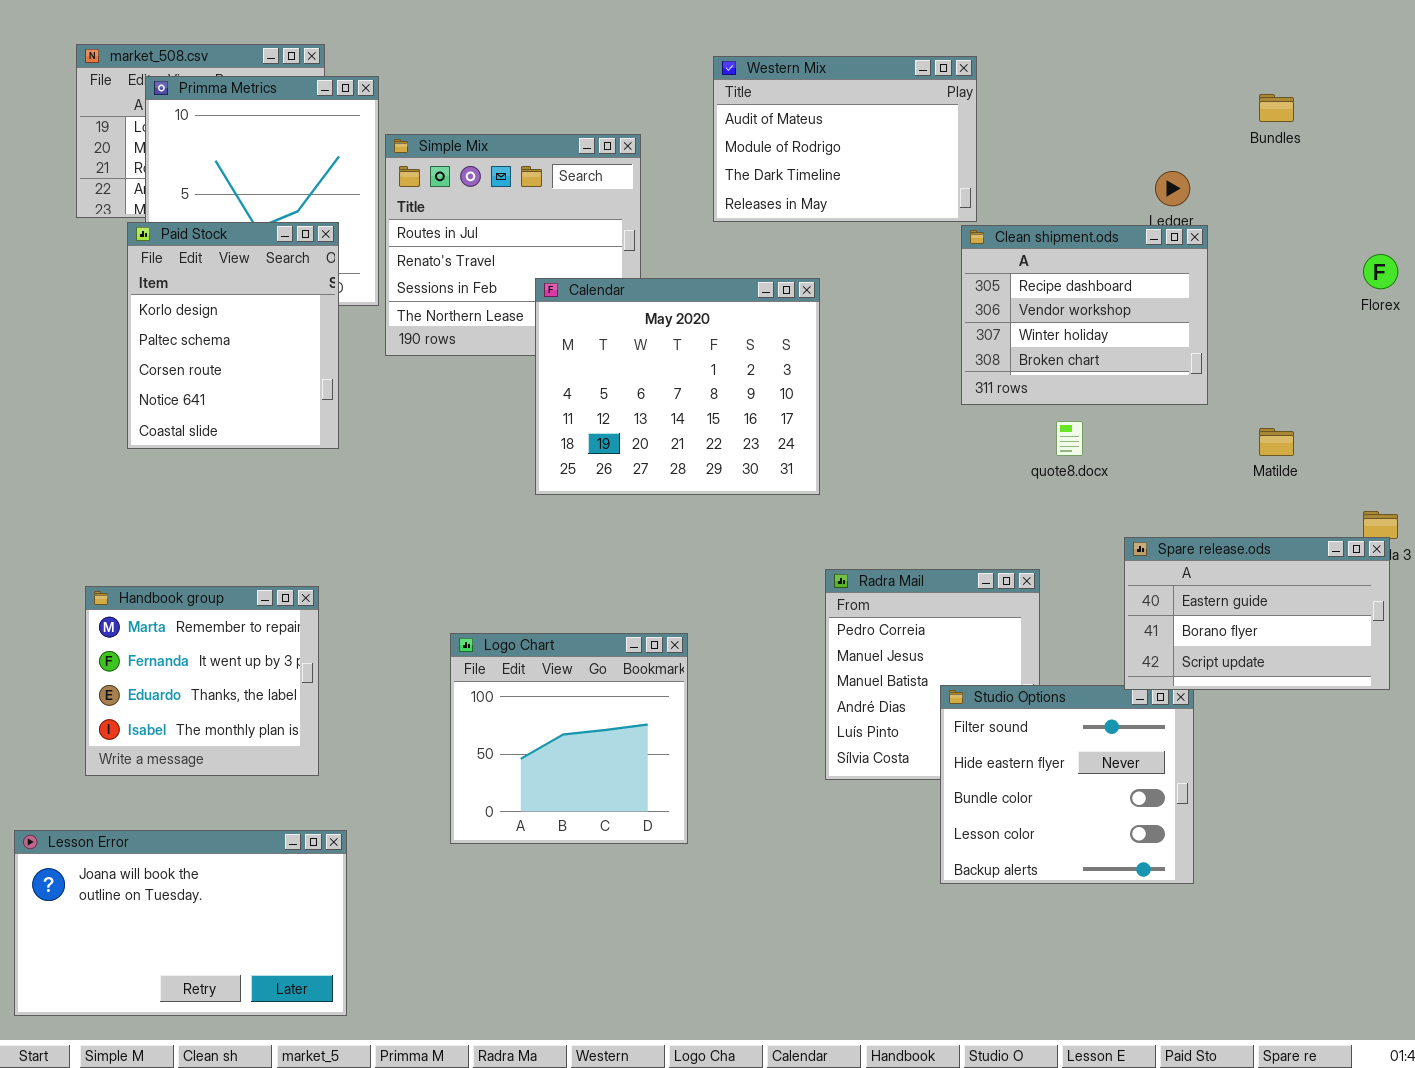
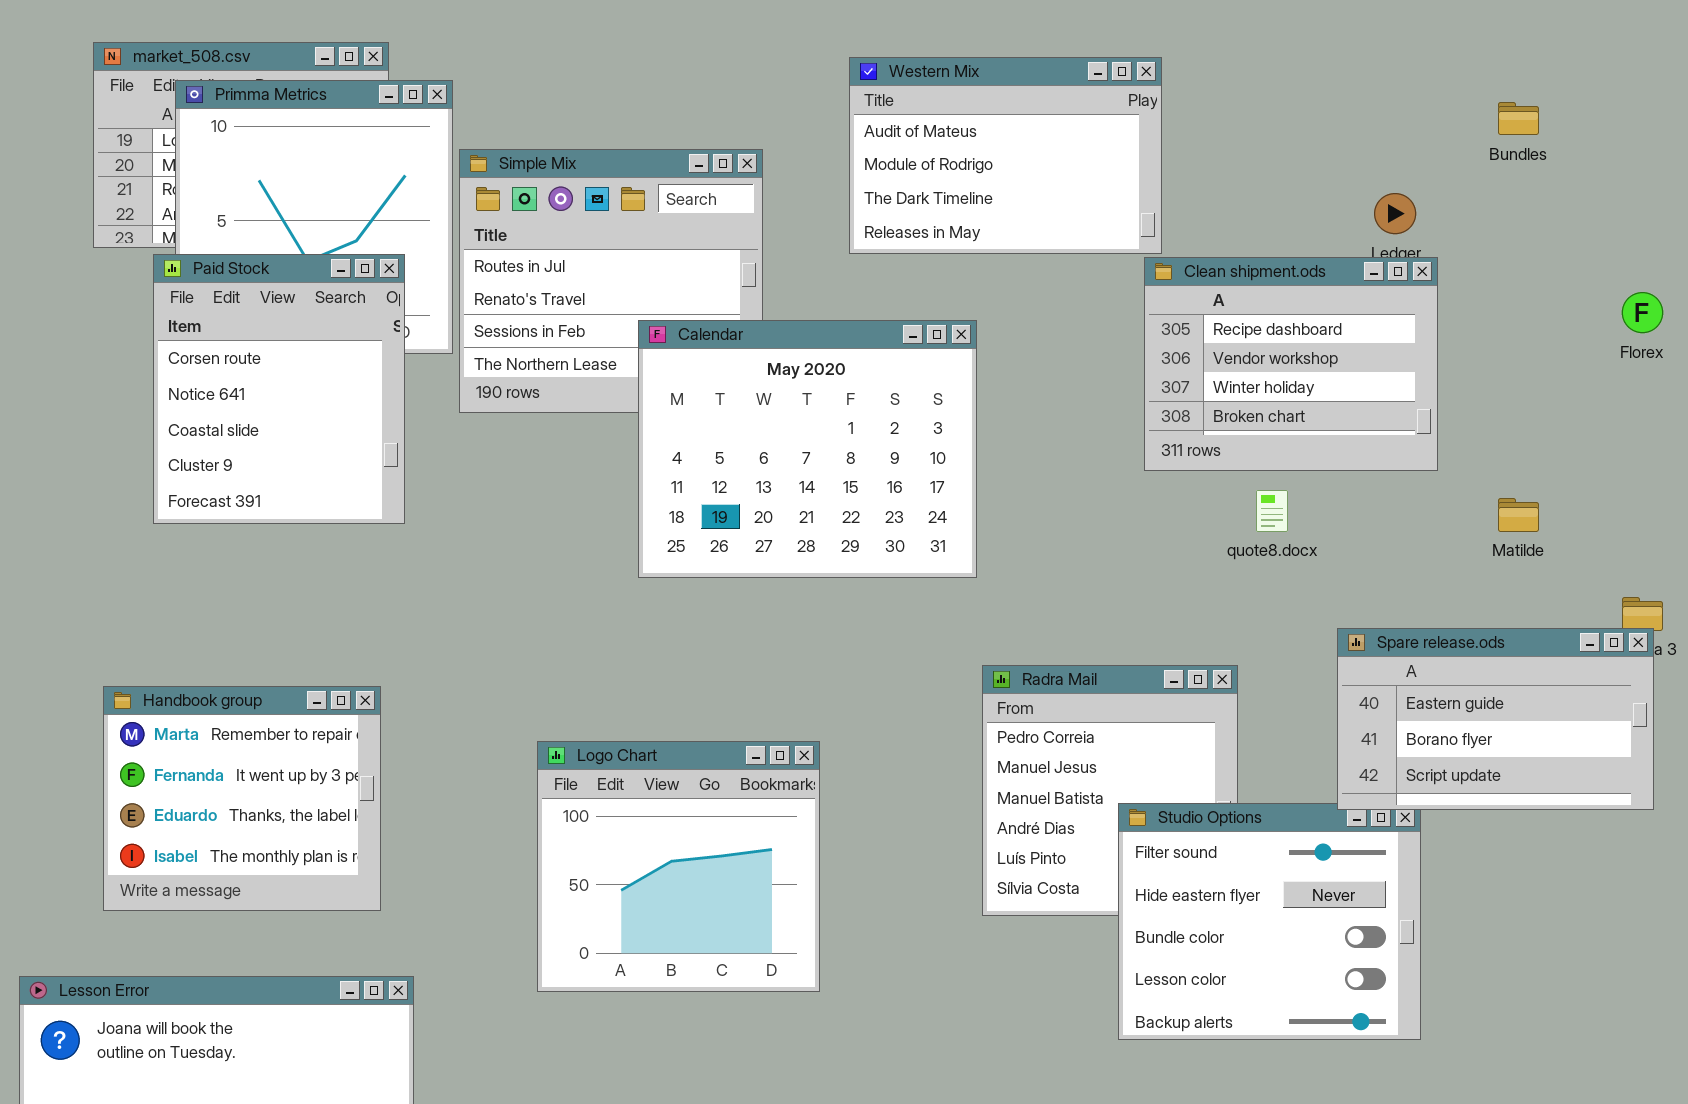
Paid Stock: [127,222,339,449] -> [153,254,405,524], scrolled down 2 rows

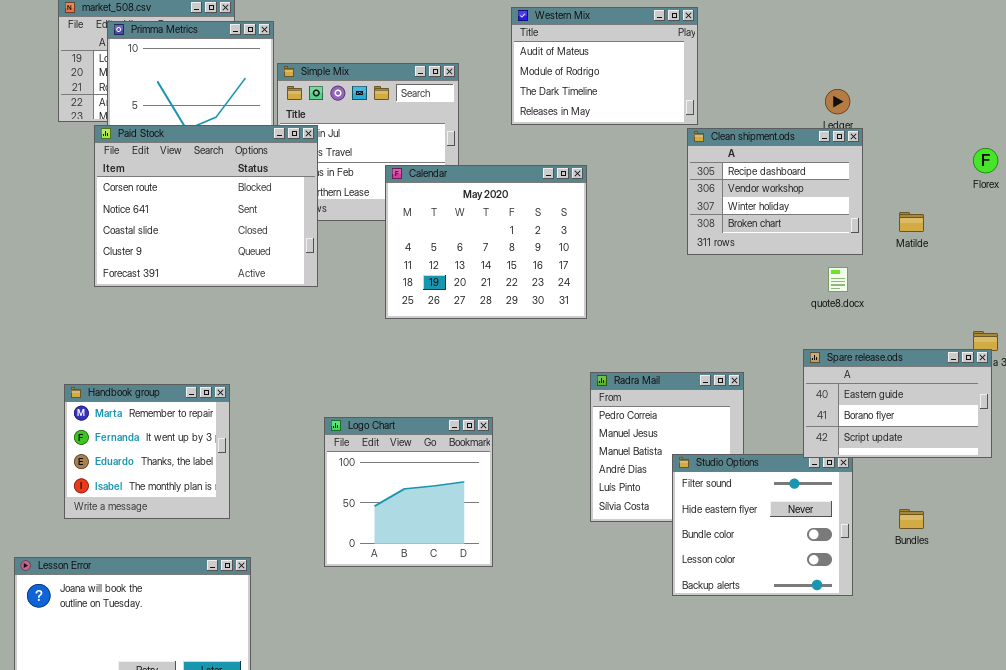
Bundles: [1498,102,1539,135] -> [899,509,924,529], moved
Paid Stock: [153,254,405,524] -> [94,125,318,287], resized
quote8.docx: [1256,490,1288,532] -> [828,267,848,292], moved
Matilde: [1498,498,1539,532] -> [899,212,924,232], moved

